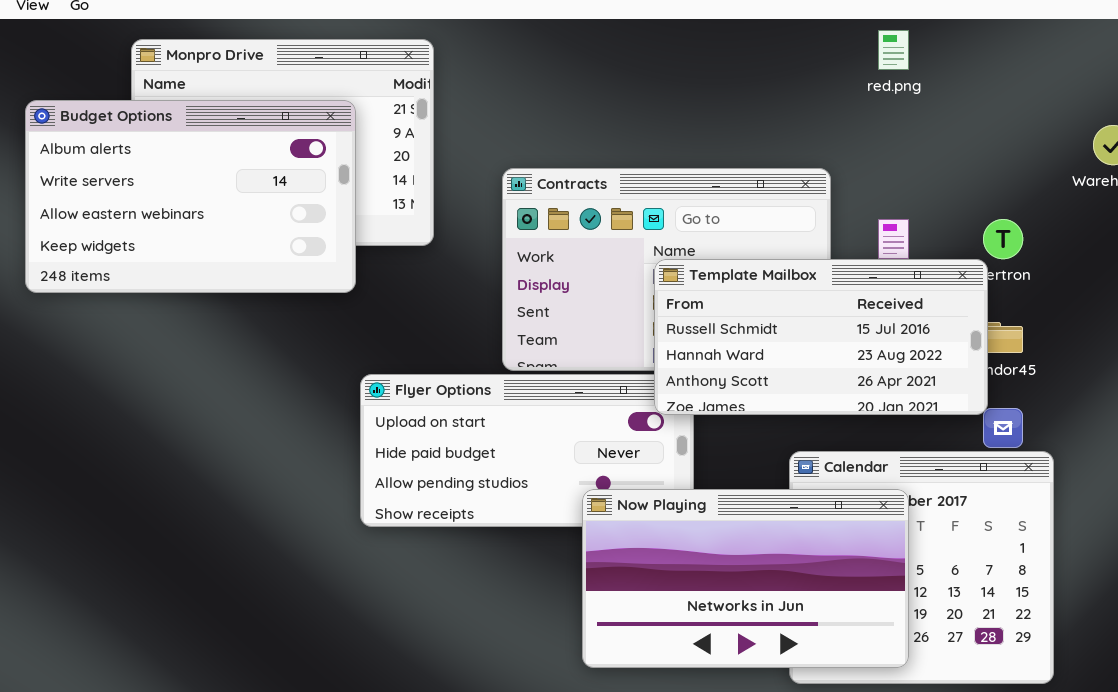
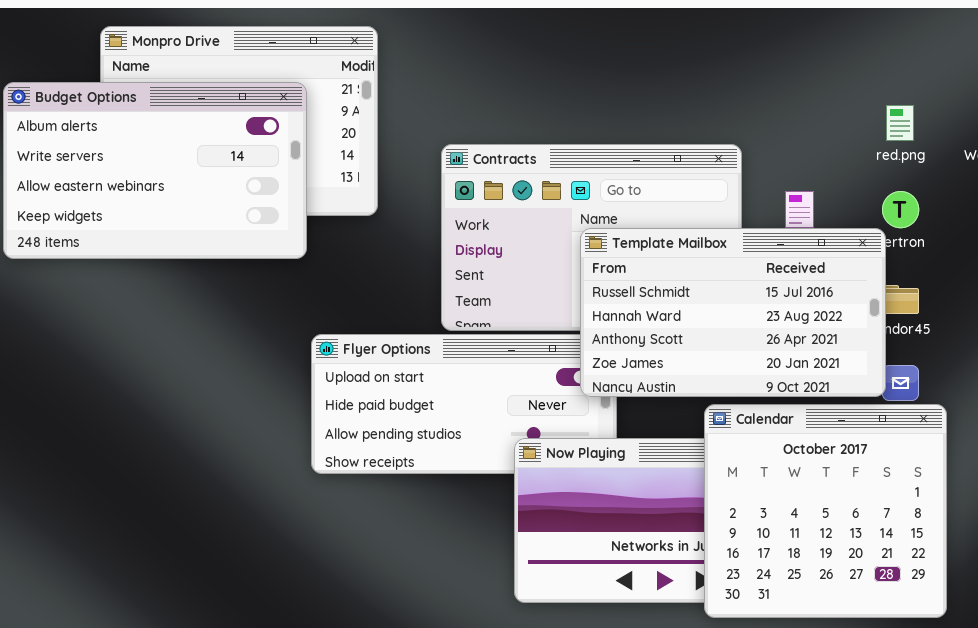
red.png: [878,30,909,70] -> [886,105,914,141], moved
Template Mailbox: [654,259,988,415] -> [580,228,886,397], resized
Calendar: [789,451,1054,684] -> [704,404,947,618], raised

